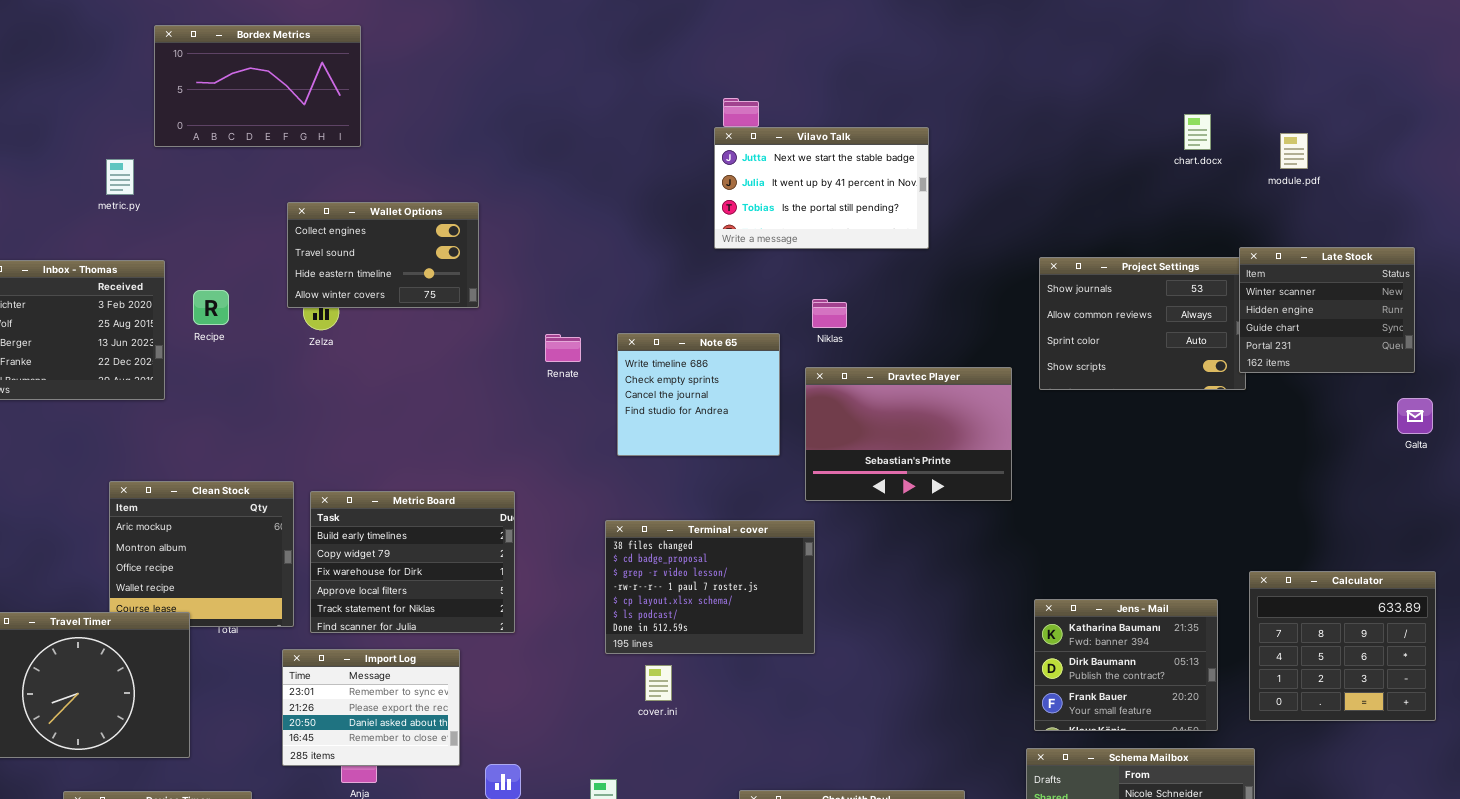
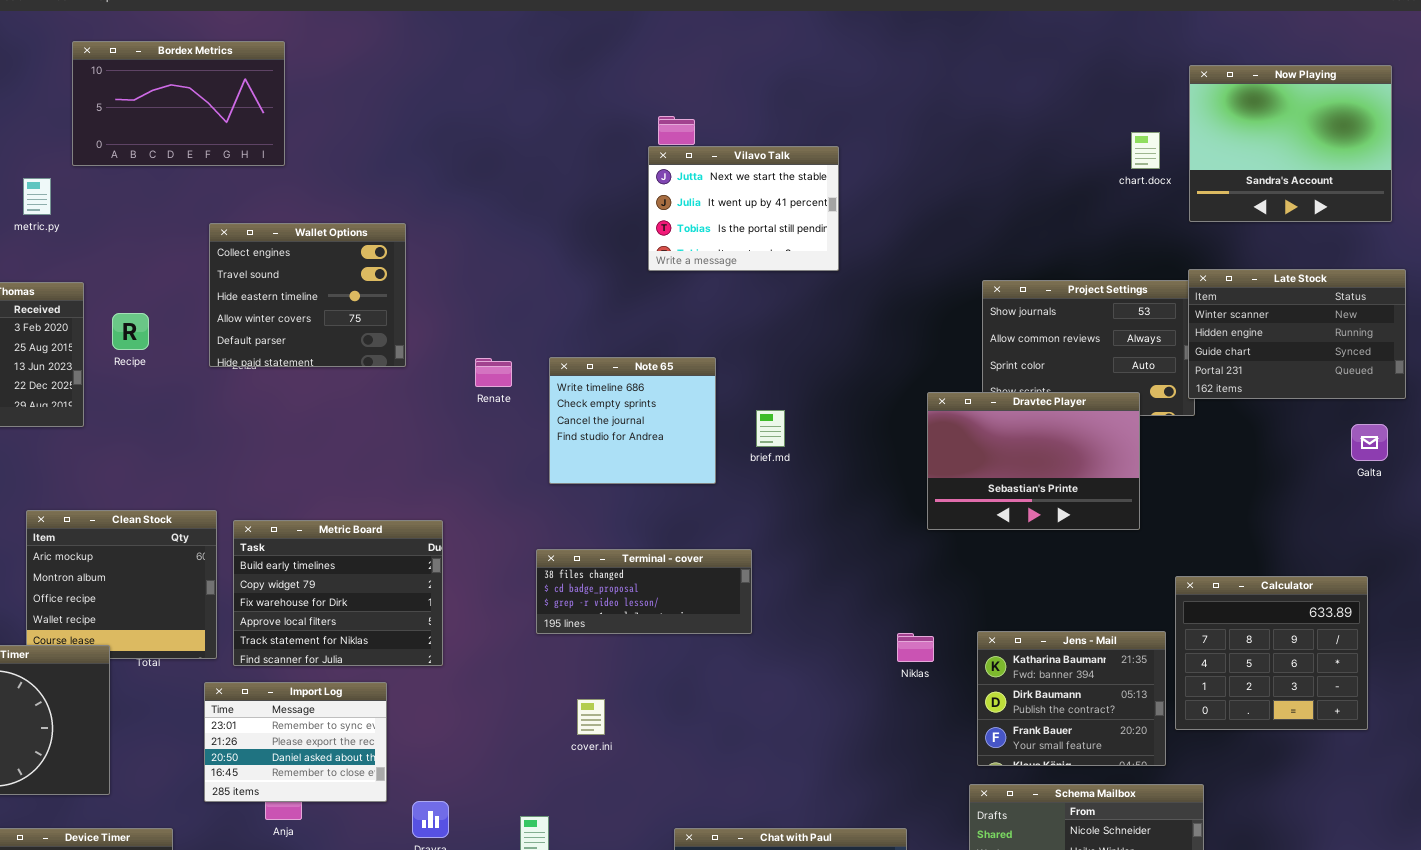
Now Playing: none -> [1189,65,1392,222], opened
Vilavo Talk: [714,127,929,249] -> [648,146,839,271], resized
Wallet Options: [287,202,479,308] -> [209,223,406,367], resized
Late Stock: [1239,247,1415,373] -> [1188,269,1406,399], resized
Niklas: [812,299,847,328] -> [897,633,934,662], moved
Dravtec Player: [805,367,1012,501] -> [927,392,1140,530], moved
Terminal - cover: [605,520,815,654] -> [536,549,752,634], resized
Calculator: [1249,571,1436,721] -> [1175,576,1368,730], moved

